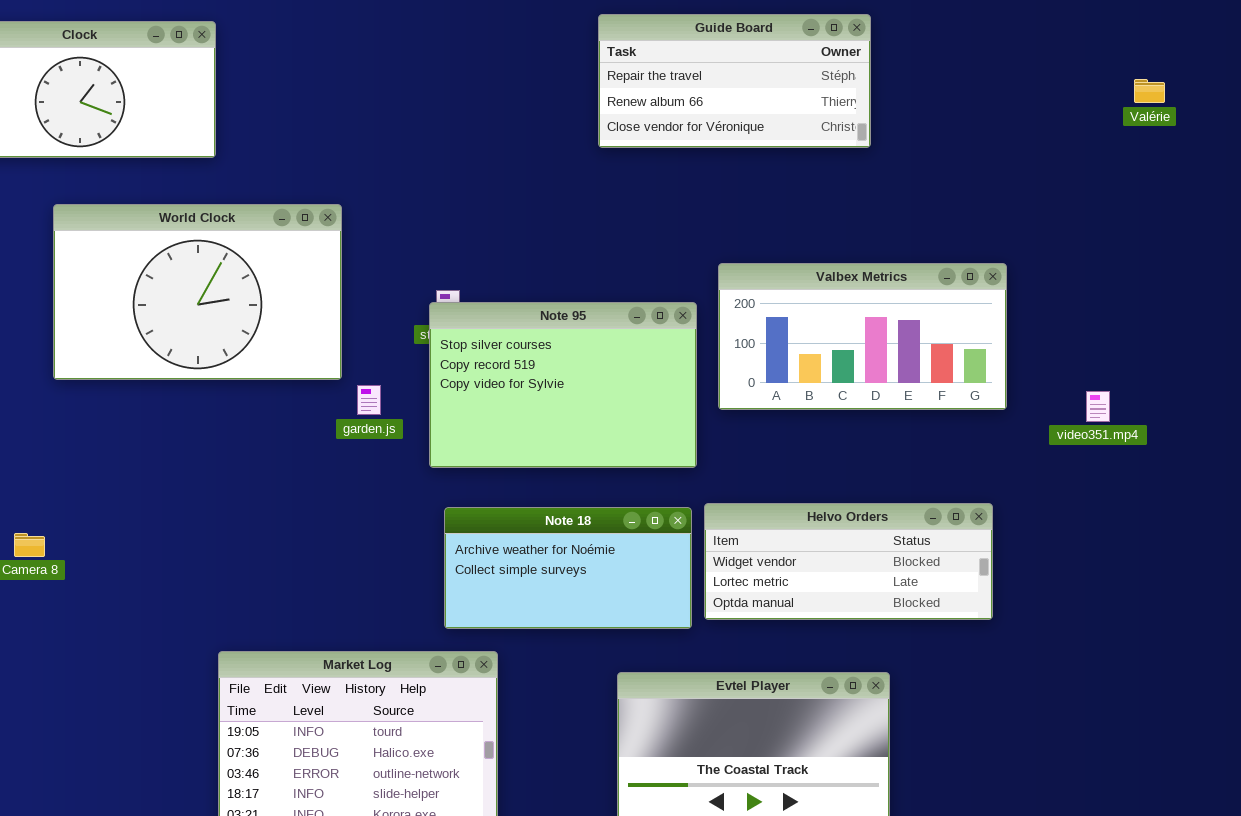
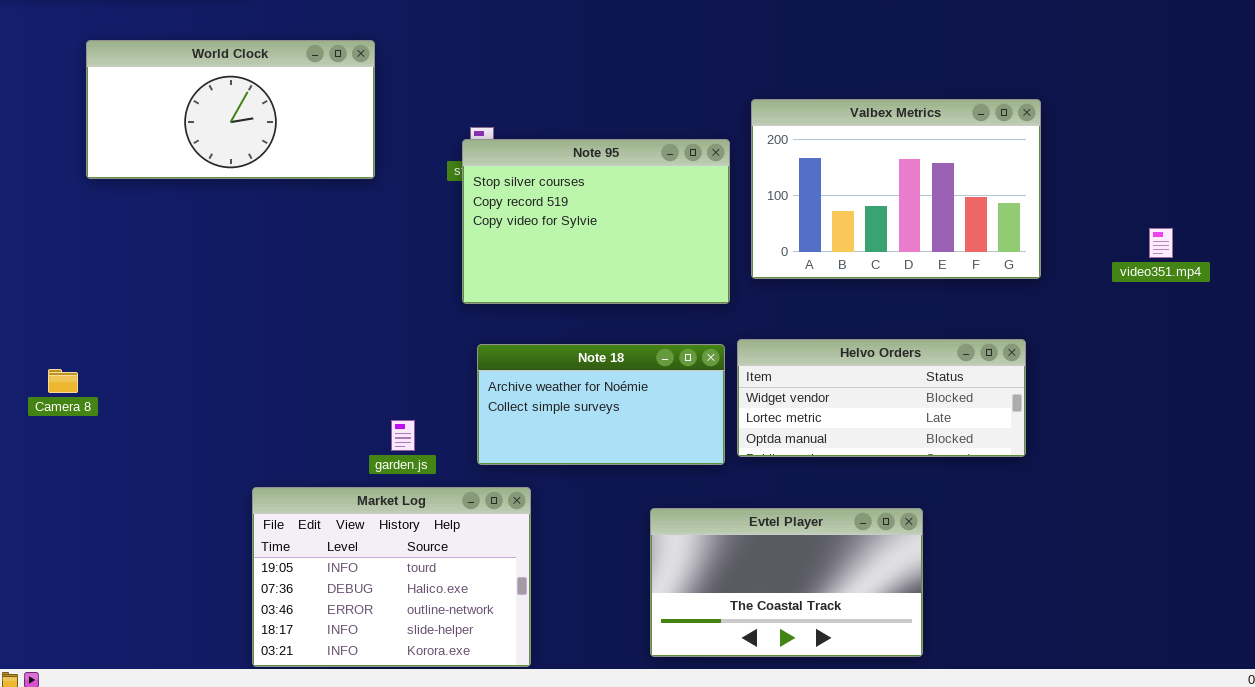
World Clock: [53,204,342,380] -> [86,40,375,179], resized
Valbex Metrics: [718,263,1007,410] -> [751,99,1041,279], resized
garden.js: [357,385,381,415] -> [391,420,415,451], moved
video351.mp4: [1086,391,1110,422] -> [1149,228,1173,258], moved

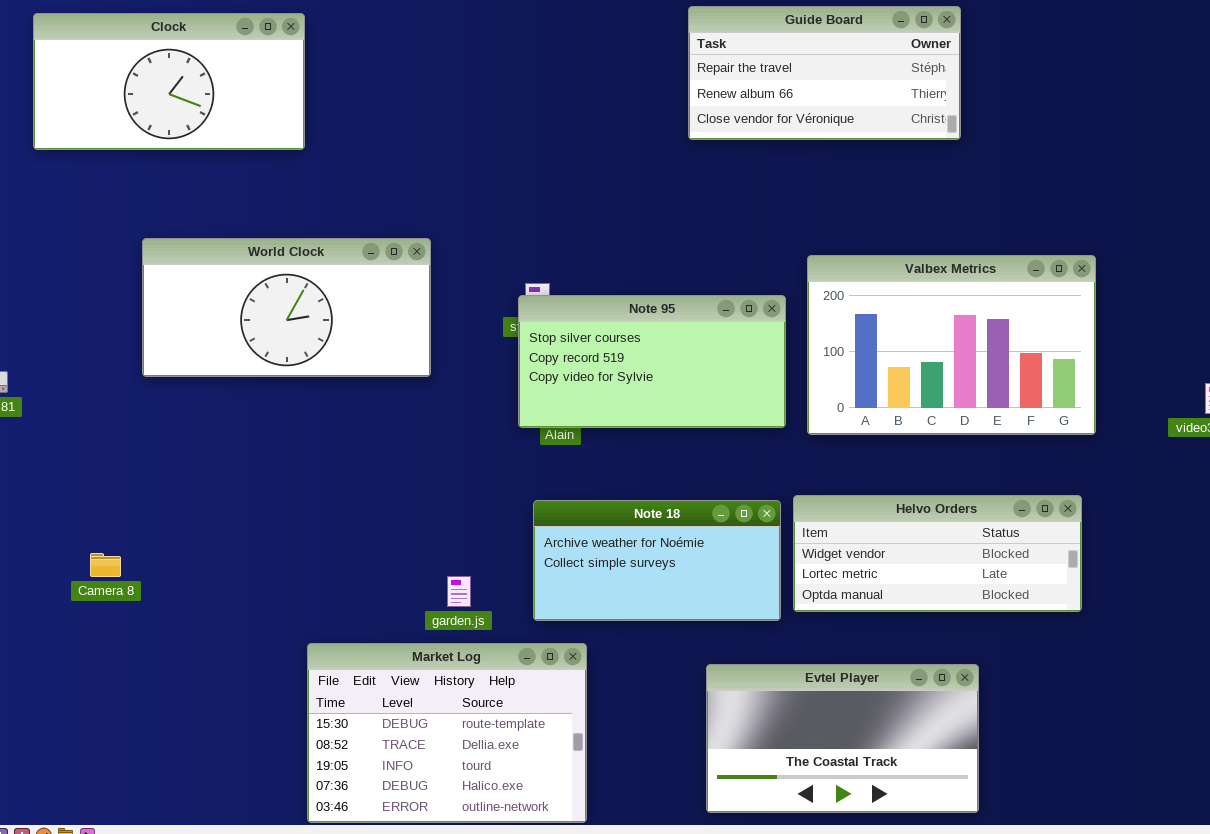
World Clock: [86,40,375,179] -> [142,238,431,377], moved
Note 95: [462,139,730,304] -> [518,295,786,428], resized
Camera 8: [48,369,78,393] -> [90,553,121,577], moved
Market Log: [252,487,531,667] -> [307,643,587,823], scrolled up 2 rows

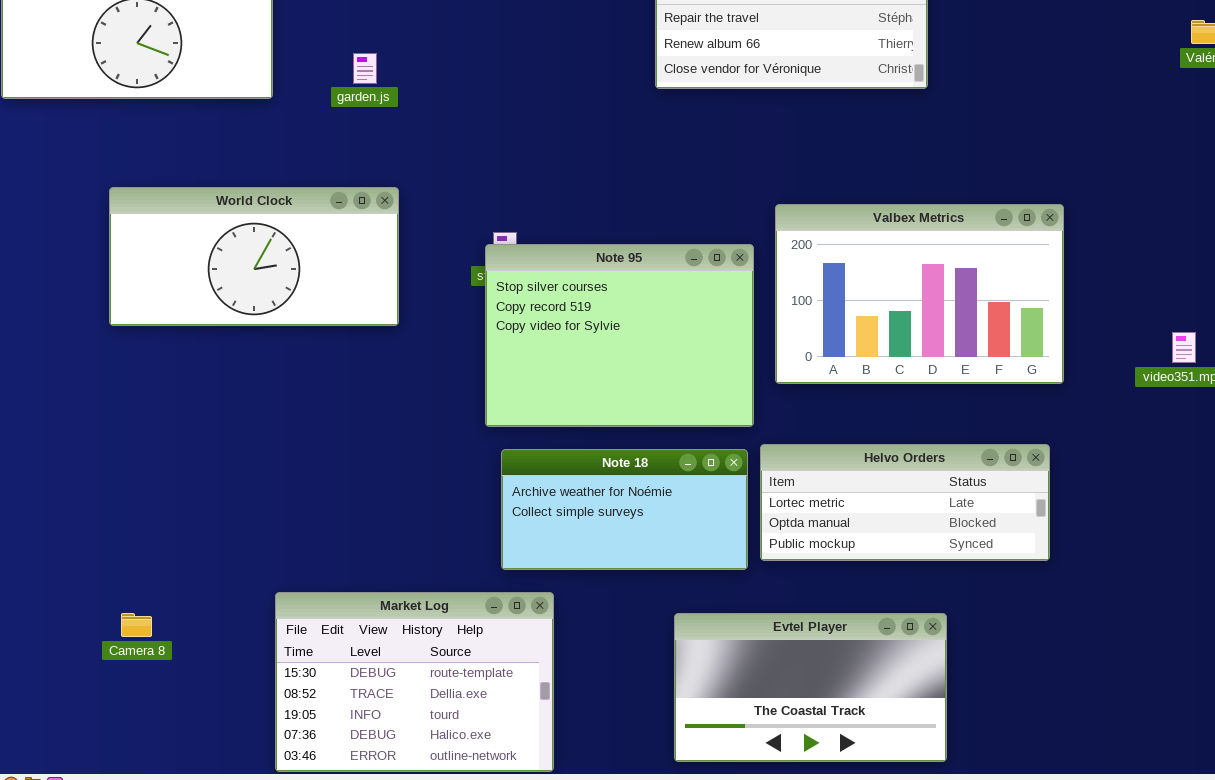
Note 95: [518,295,786,428] -> [485,244,754,427], resized
Helvo Orders: [793,495,1082,612] -> [760,444,1050,561], scrolled down 1 row
Camera 8: [90,553,121,577] -> [121,613,152,637], moved
garden.js: [447,576,471,607] -> [353,53,377,84], moved

